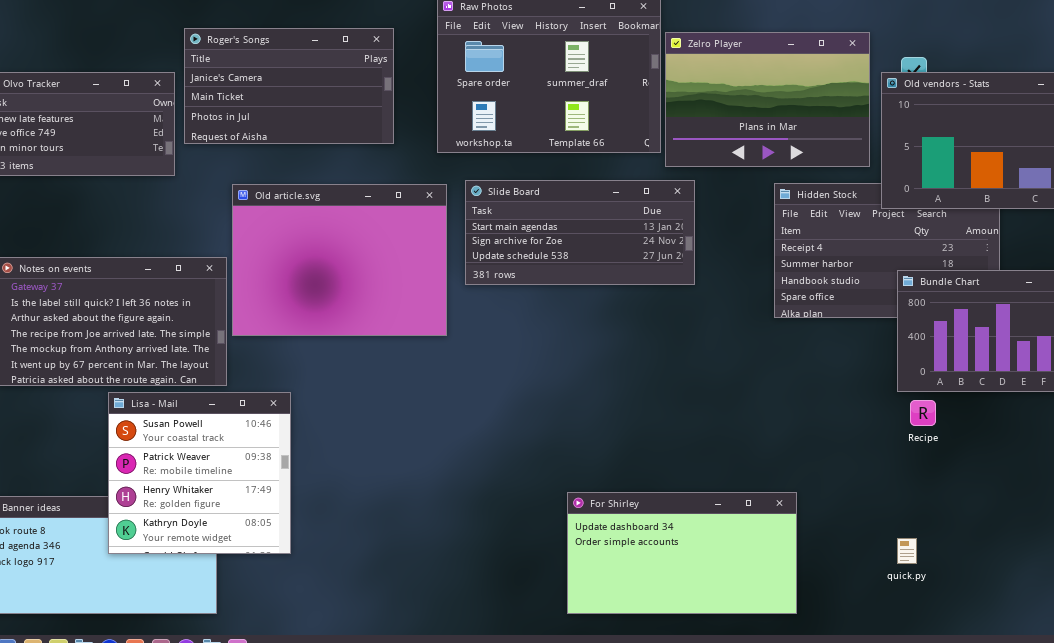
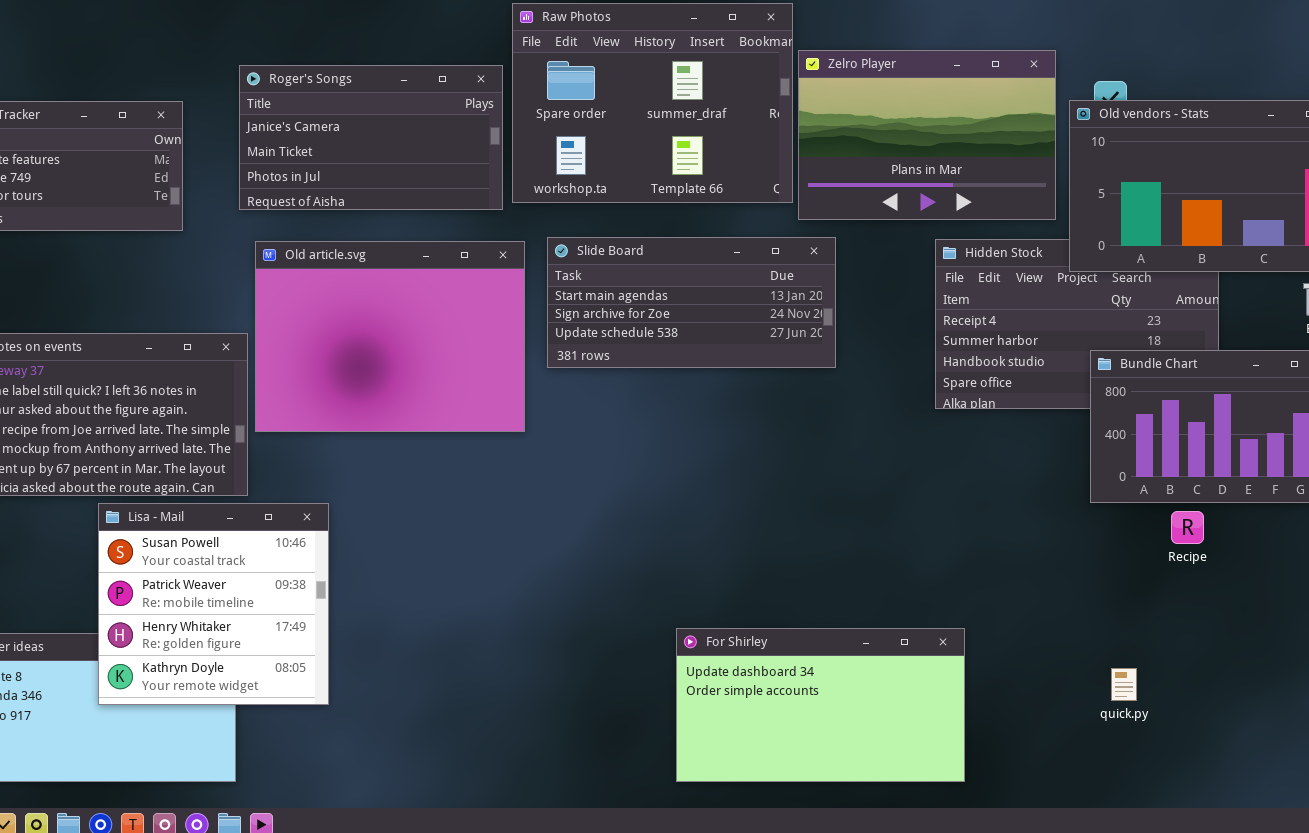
Roger's Songs: [184,28,394,144] -> [239,65,503,210], moved
Recipe: [910,400,936,426] -> [1171,511,1204,544], moved
quick.py: [897,538,917,564] -> [1111,668,1137,701], moved

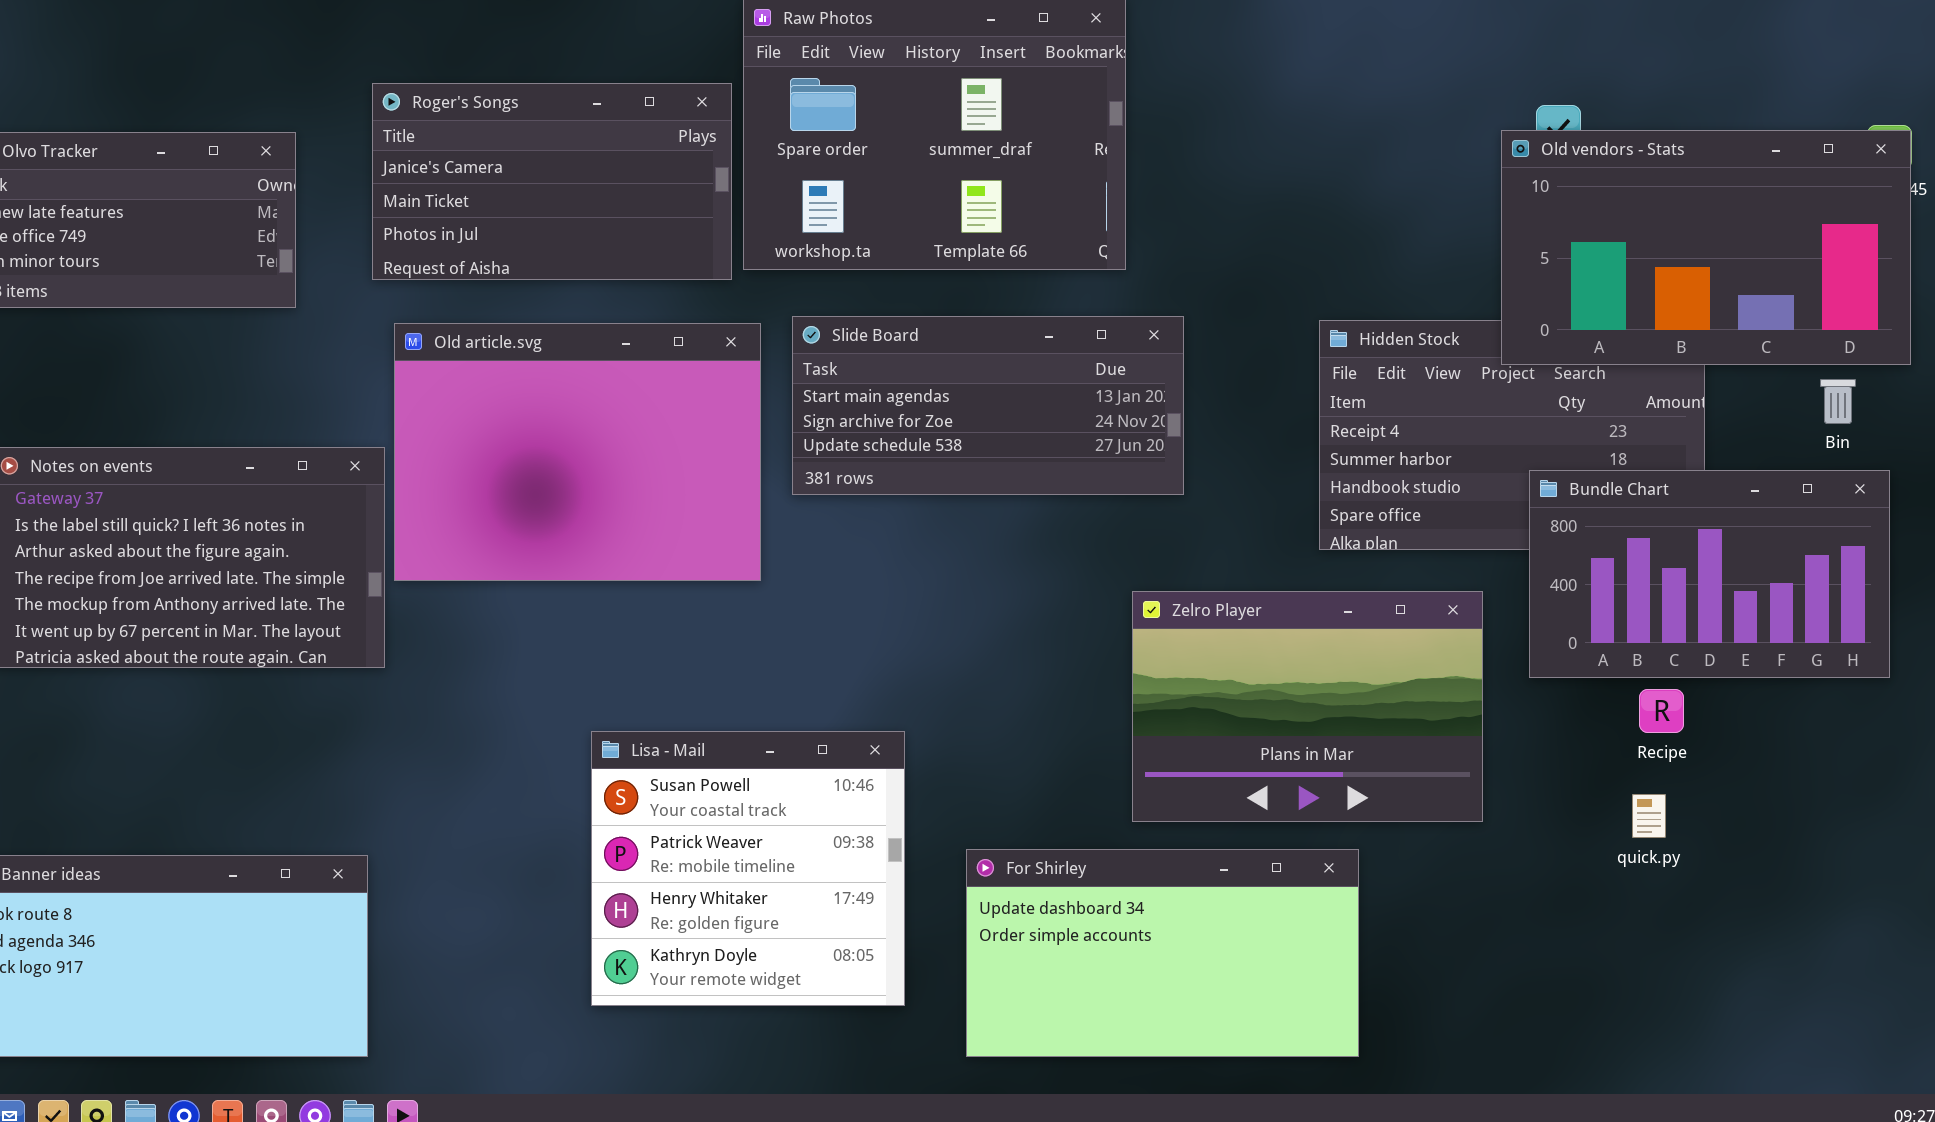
Zelro Player: [798,50,1056,220] -> [1132,591,1483,822], moved
Lisa - Mail: [98,503,329,705] -> [591,731,905,1006], moved
quick.py: [1111,668,1137,701] -> [1632,794,1666,838], moved

